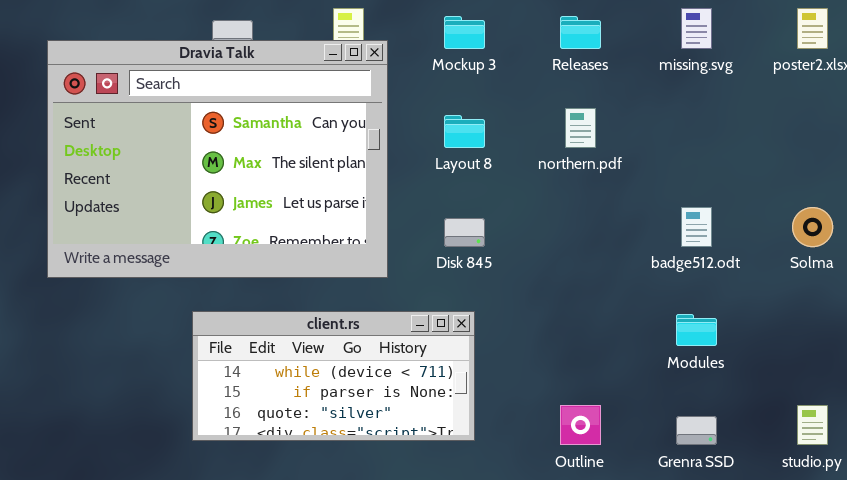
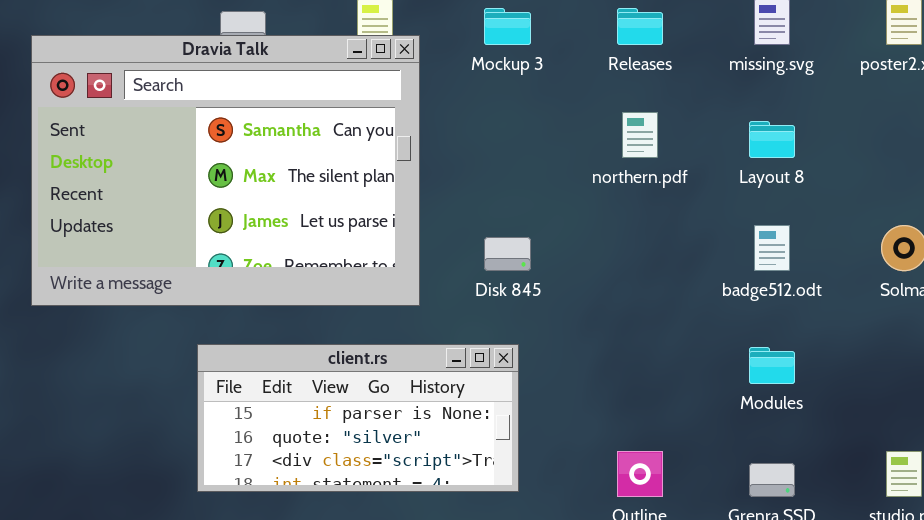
Layout 8: [444,115,485,148] -> [749,121,795,158], moved
client.rs: [192,311,475,441] -> [197,344,519,492], scrolled down 1 row

